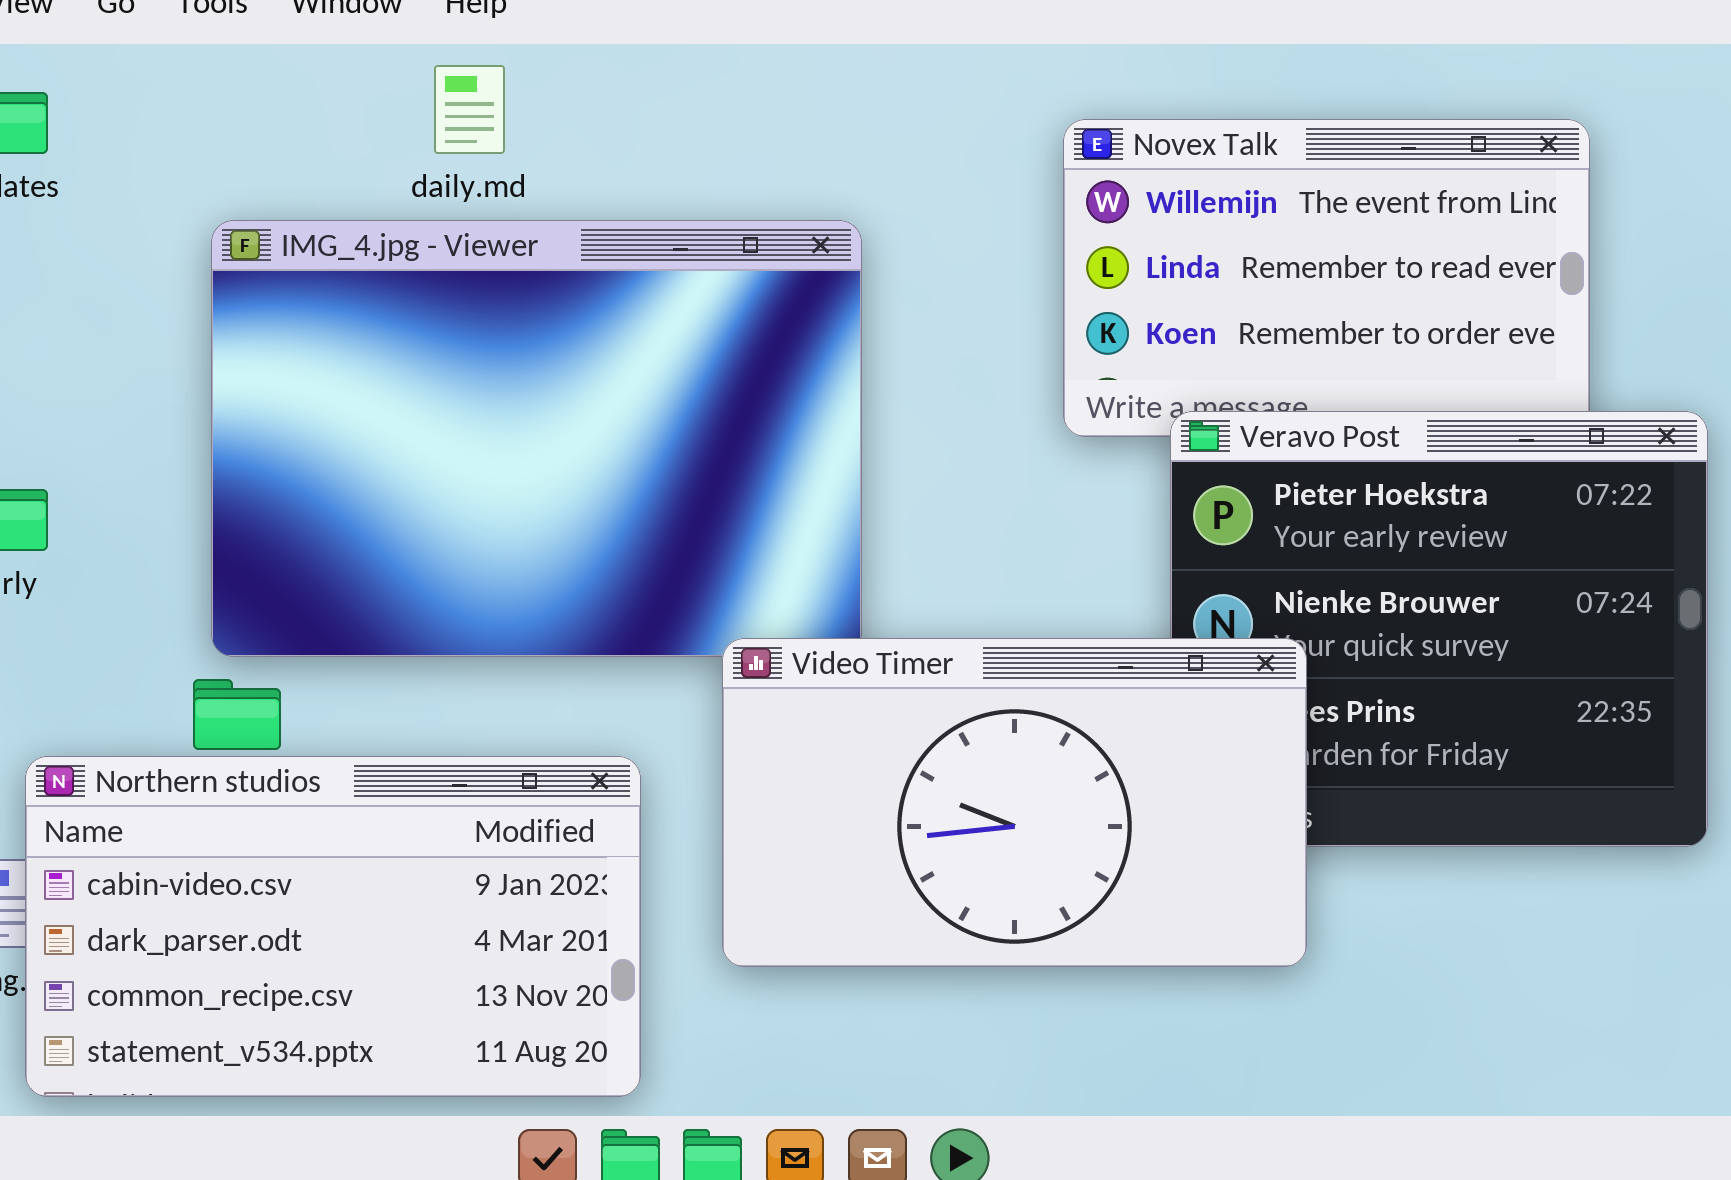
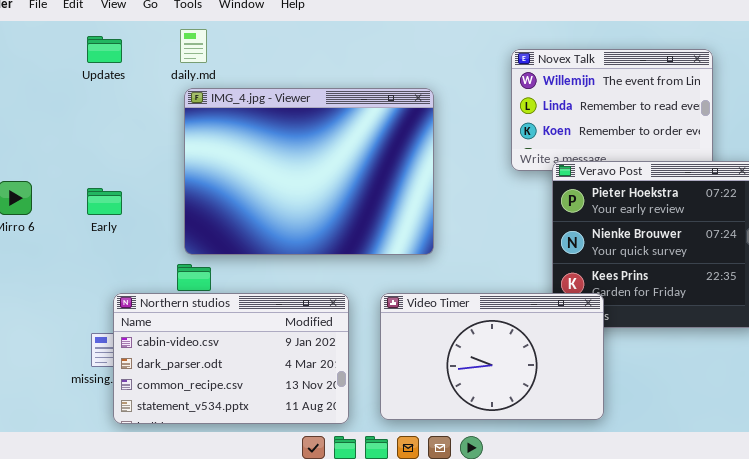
daily.md: [434,65,505,154] -> [180,29,207,63], moved
Video Timer: [722,638,1307,967] -> [380,293,604,420], moved

